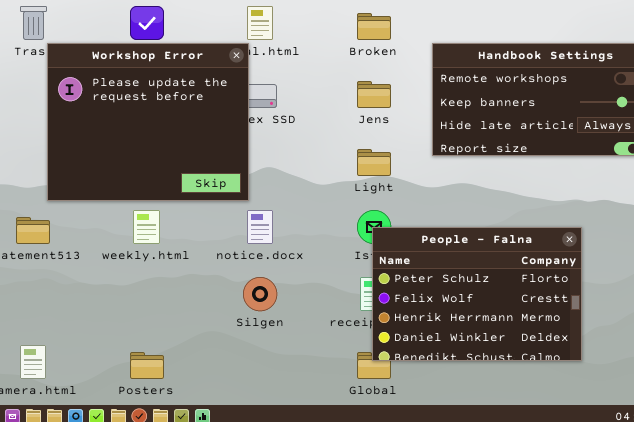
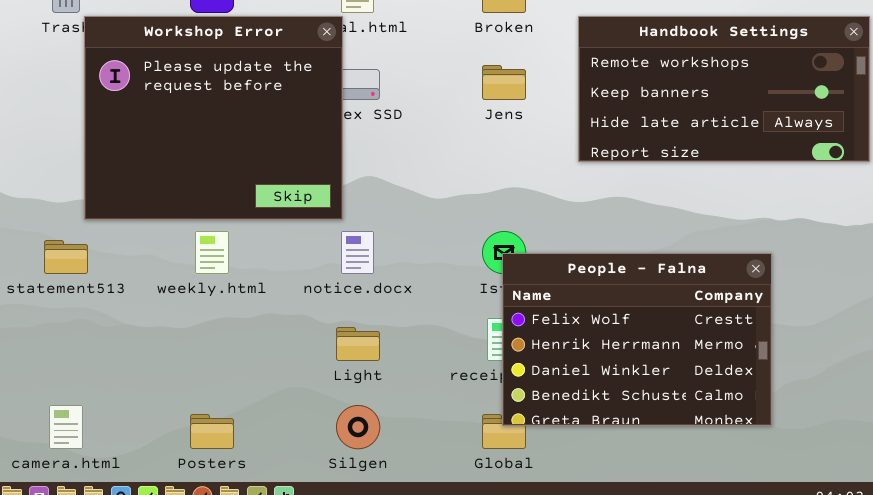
Light: [357,149,391,176] -> [336,327,380,361], moved
People - Falna: [372,227,582,361] -> [502,253,772,426], scrolled down 1 row
Silgen: [243,277,277,311] -> [336,405,380,449], moved

